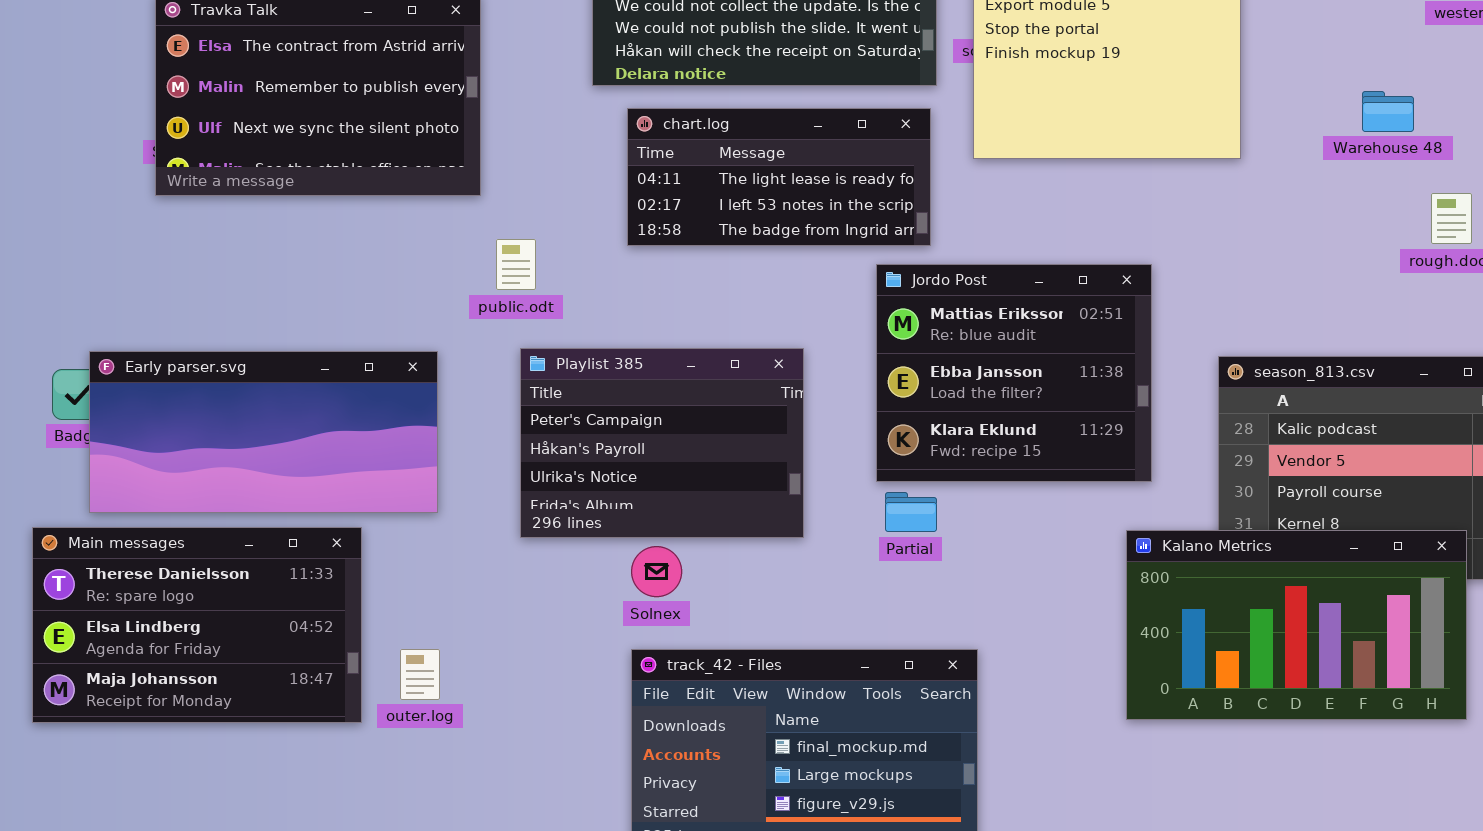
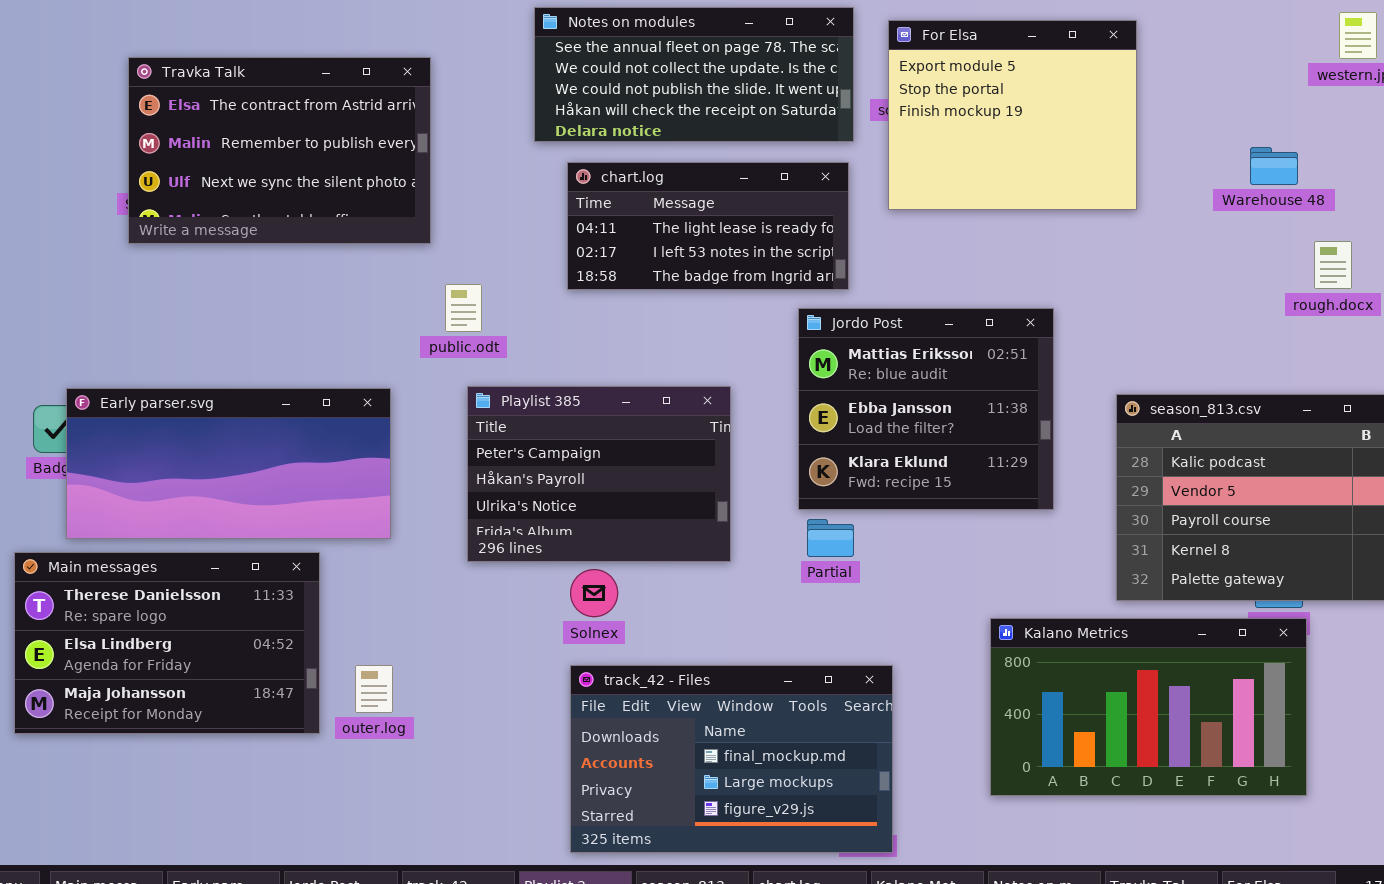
Kalano Metrics: [1126,530,1467,720] -> [990,618,1307,796], moved

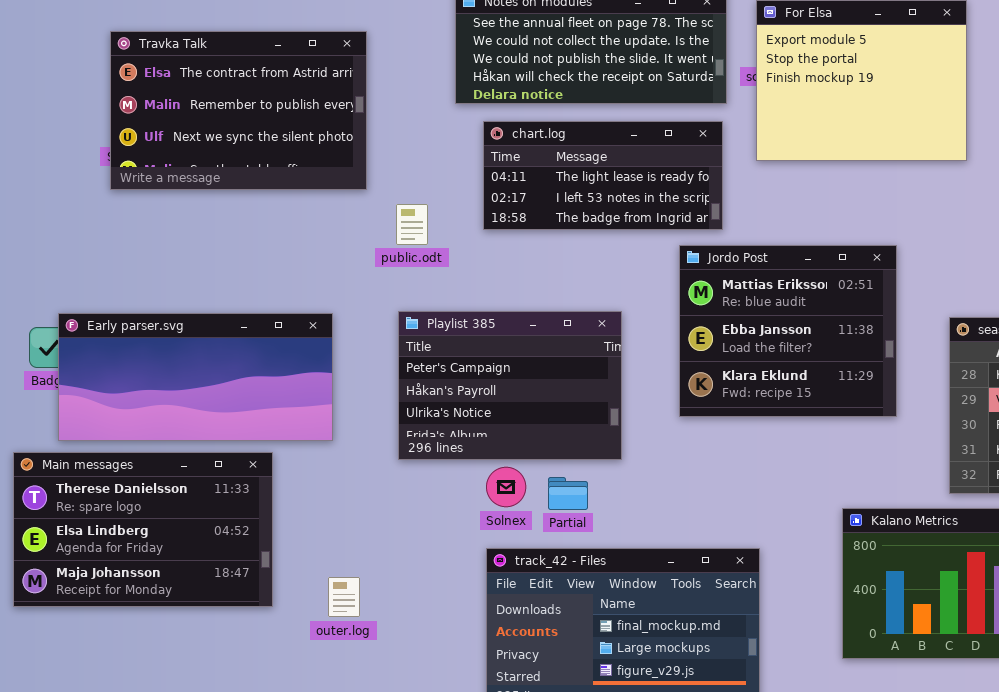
public.odt: [445,284,482,332] -> [396,204,428,245], moved
Partial: [807,519,854,557] -> [548,477,588,510], moved
outer.log: [355,665,393,713] -> [328,577,360,617], moved

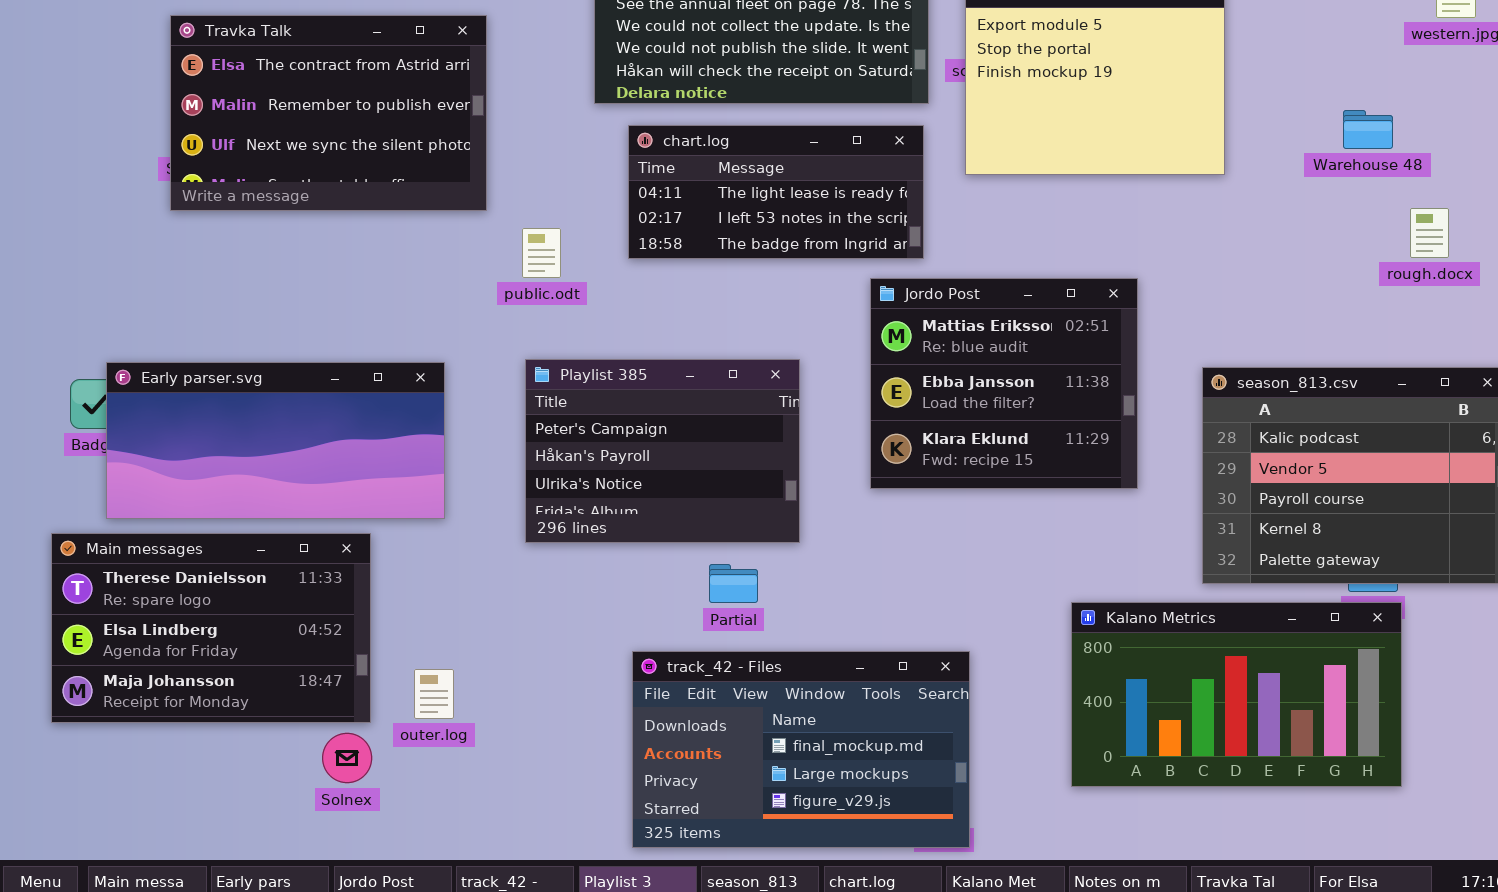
Solnex: [486,467,526,507] -> [322,733,372,783], moved
outer.log: [328,577,360,617] -> [414,669,454,719], moved

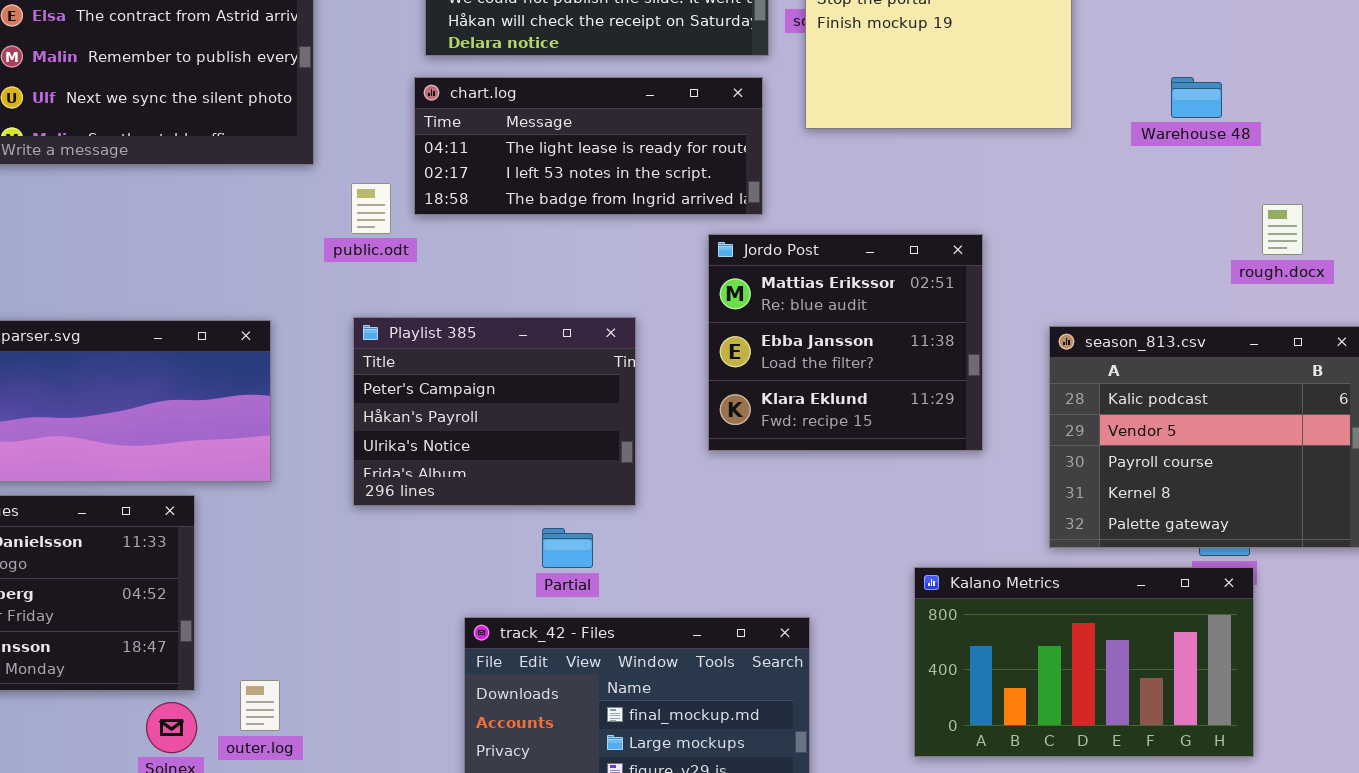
Warehouse 48: [1343,110,1393,149] -> [1171,77,1222,118], moved
chart.log: [628,125,924,259] -> [414,77,763,215], resized
rough.docx: [1410,208,1449,258] -> [1262,204,1303,255], moved
outer.log: [414,669,454,719] -> [240,680,280,731], moved

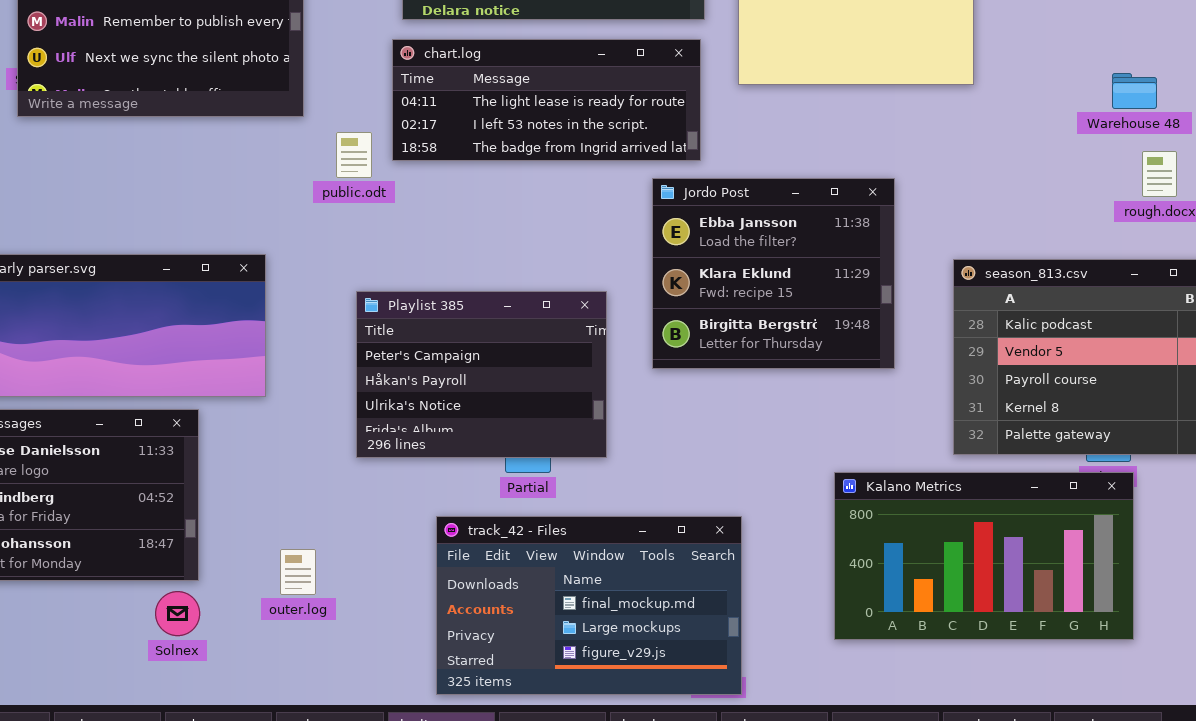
Warehouse 48: [1171,77,1222,118] -> [1112,73,1157,109], moved
Jordo Post: [708,234,983,451] -> [652,178,895,369], scrolled down 1 row
Playlist 385: [353,317,636,506] -> [356,291,607,458], moved
outer.log: [240,680,280,731] -> [280,549,316,595], moved

